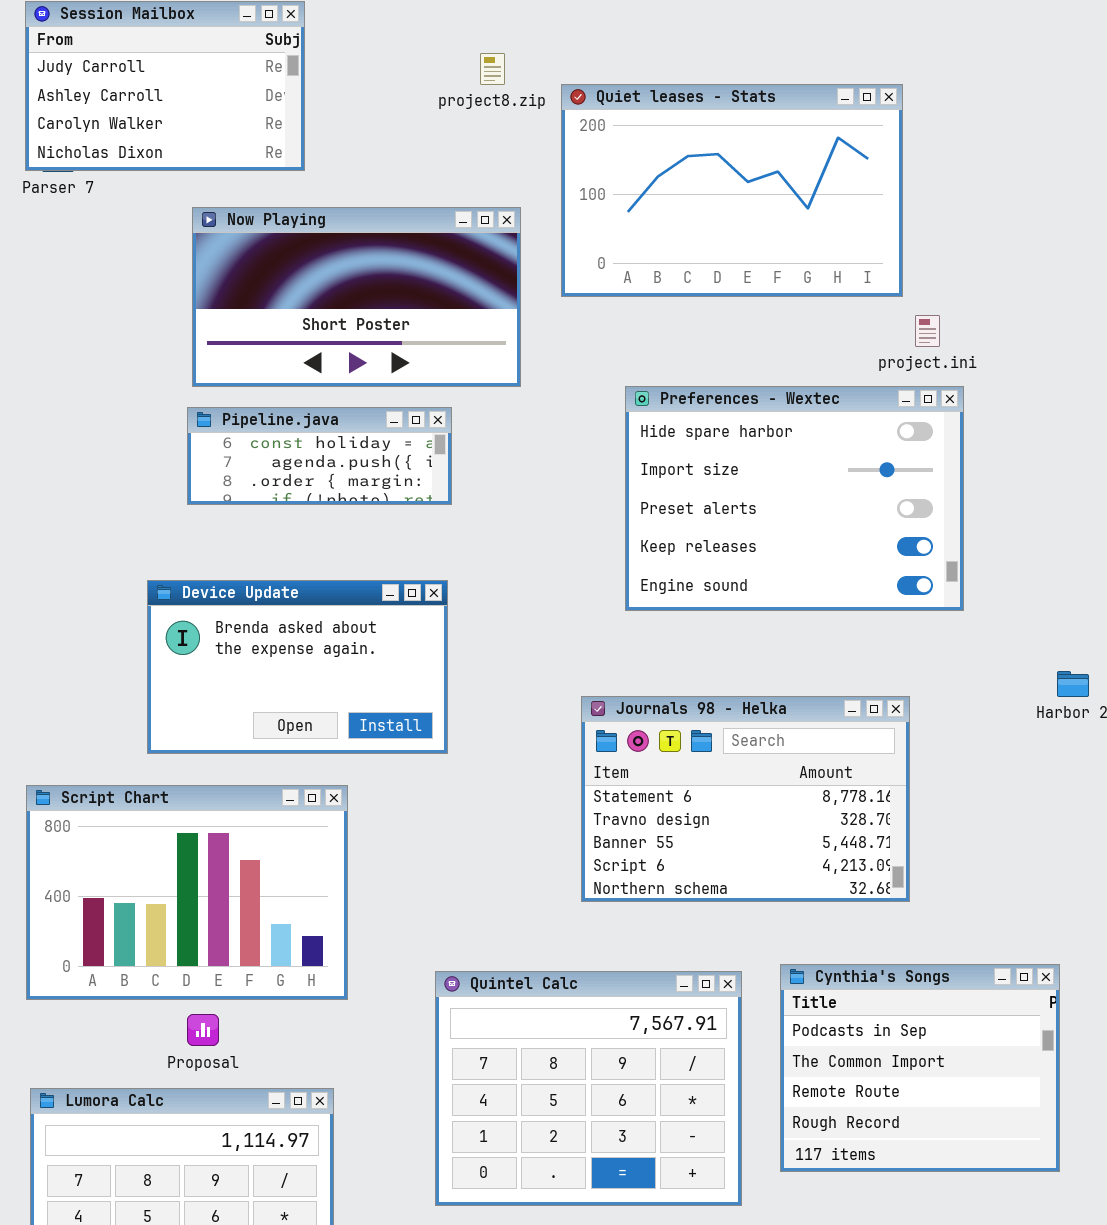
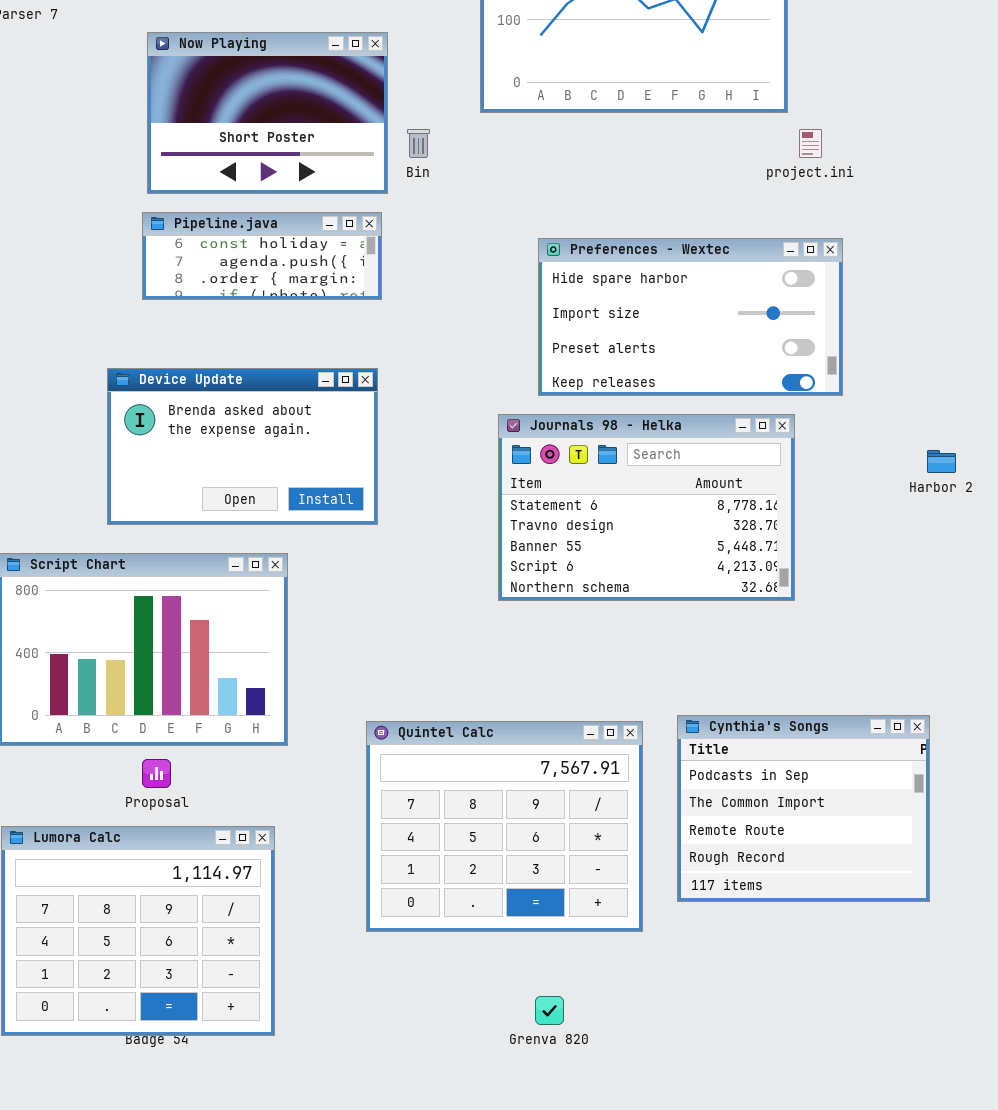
Now Playing: [192,207,521,387] -> [147,32,388,194], resized
Preferences - Wextec: [625,386,964,611] -> [538,238,843,396], resized
Journals 98 - Helka: [581,696,910,902] -> [498,414,795,601], moved

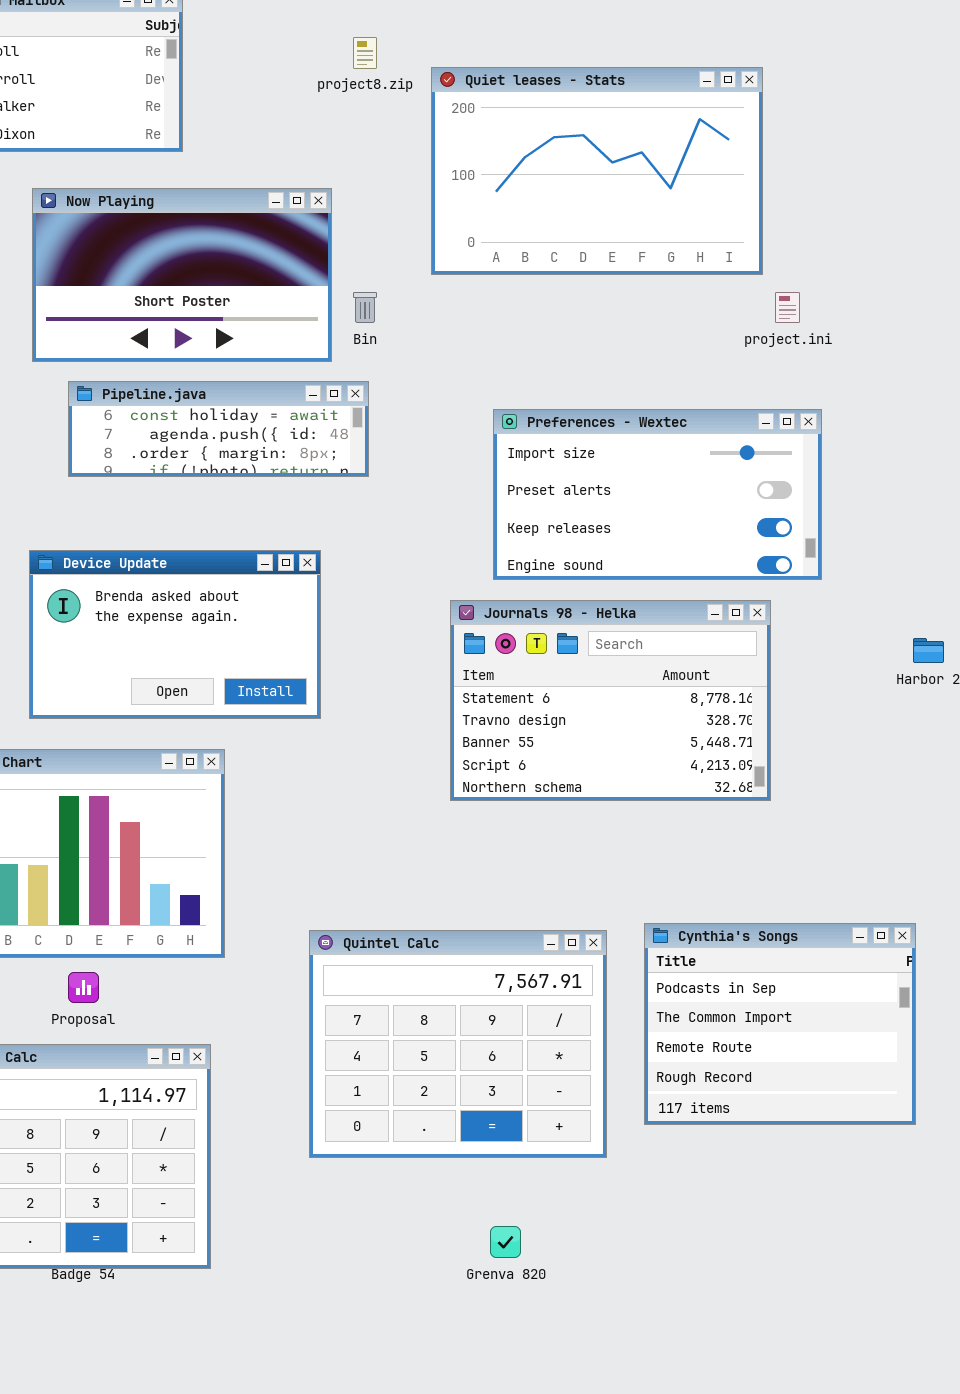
Now Playing: [147,32,388,194] -> [32,188,332,362], resized
Pipeline.java: [142,212,382,300] -> [68,381,369,477], resized
Preferences - Wextec: [538,238,843,396] -> [493,409,822,580], scrolled down 1 row

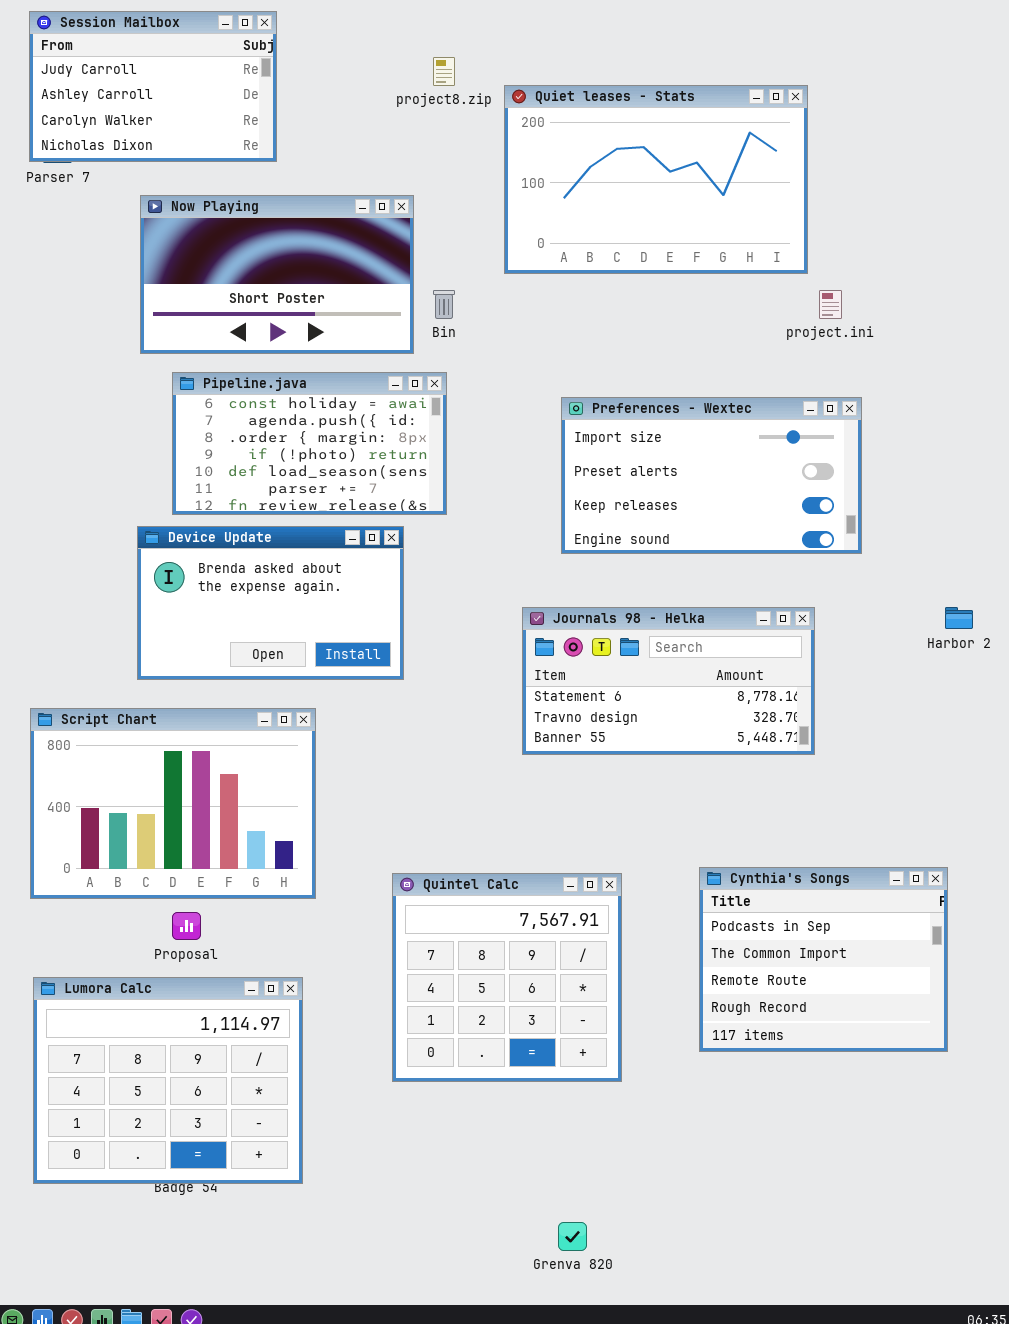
Pipeline.java: [68,381,369,477] -> [172,372,447,515], resized
Journals 98 - Helka: [450,600,771,801] -> [522,607,815,755], resized
Quintel Calc: [309,930,607,1158] -> [392,873,622,1082], resized
Grenva 820: [490,1226,521,1258] -> [558,1222,587,1251], moved

